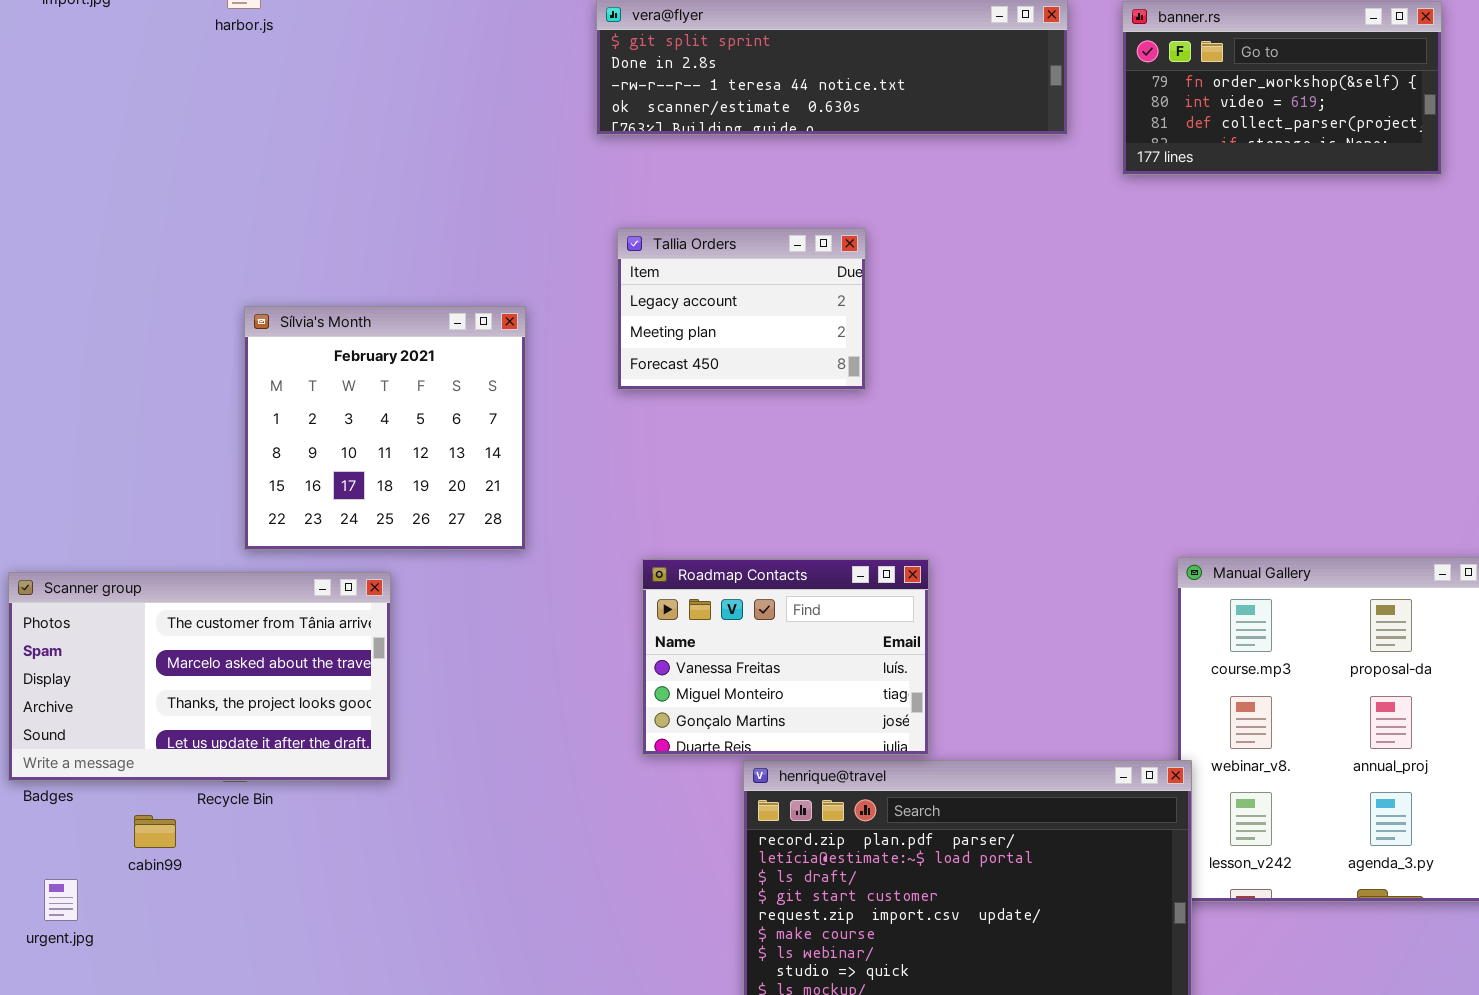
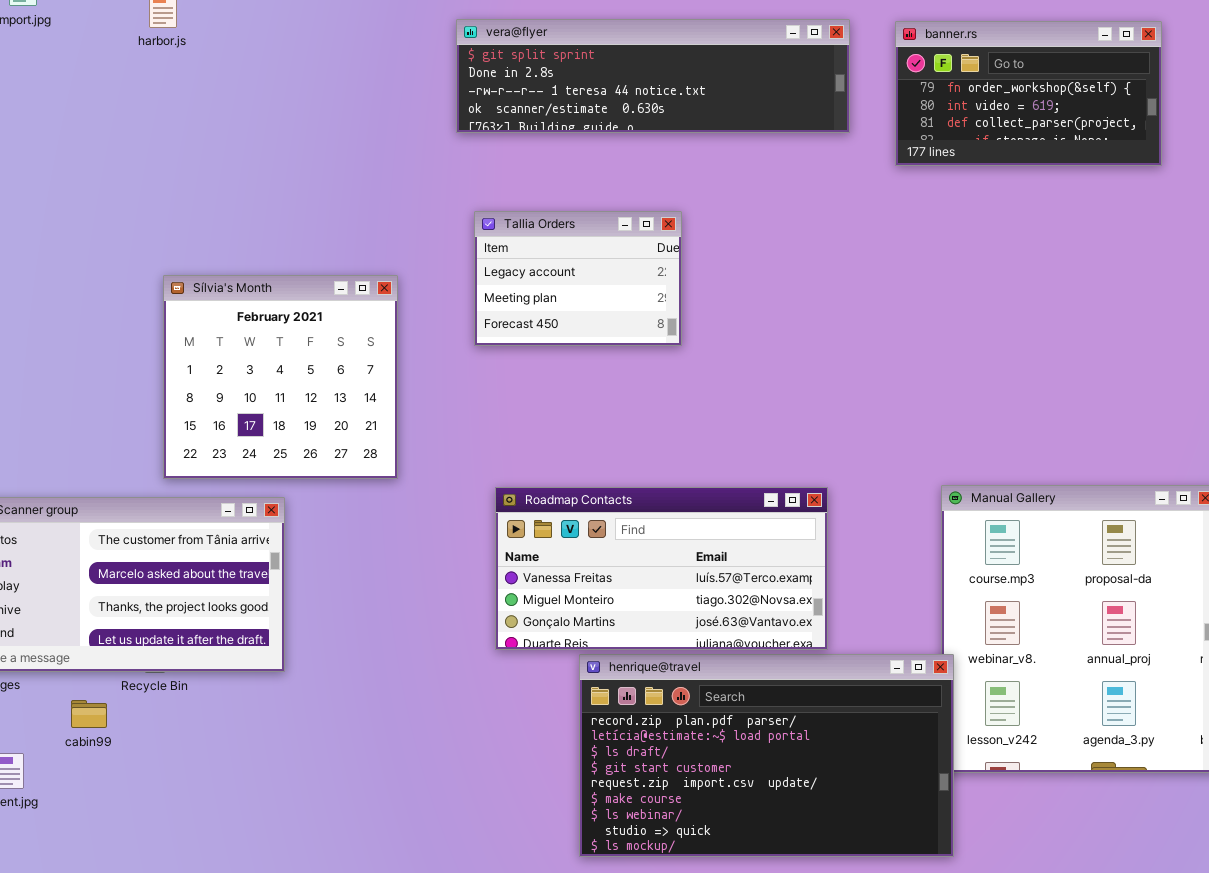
Roadmap Contacts: [642,559,929,755] -> [495,487,828,650], resized

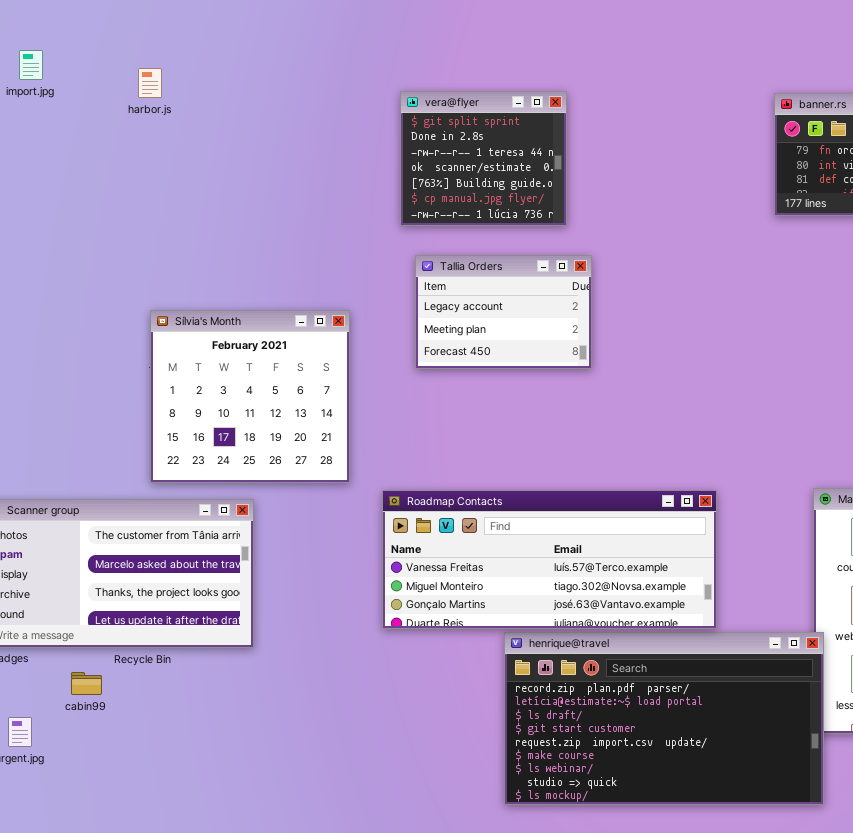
vera@flyer: [456,19,850,133] -> [400,91,567,226], resized
Roadmap Contacts: [495,487,828,650] -> [382,490,717,629], resized

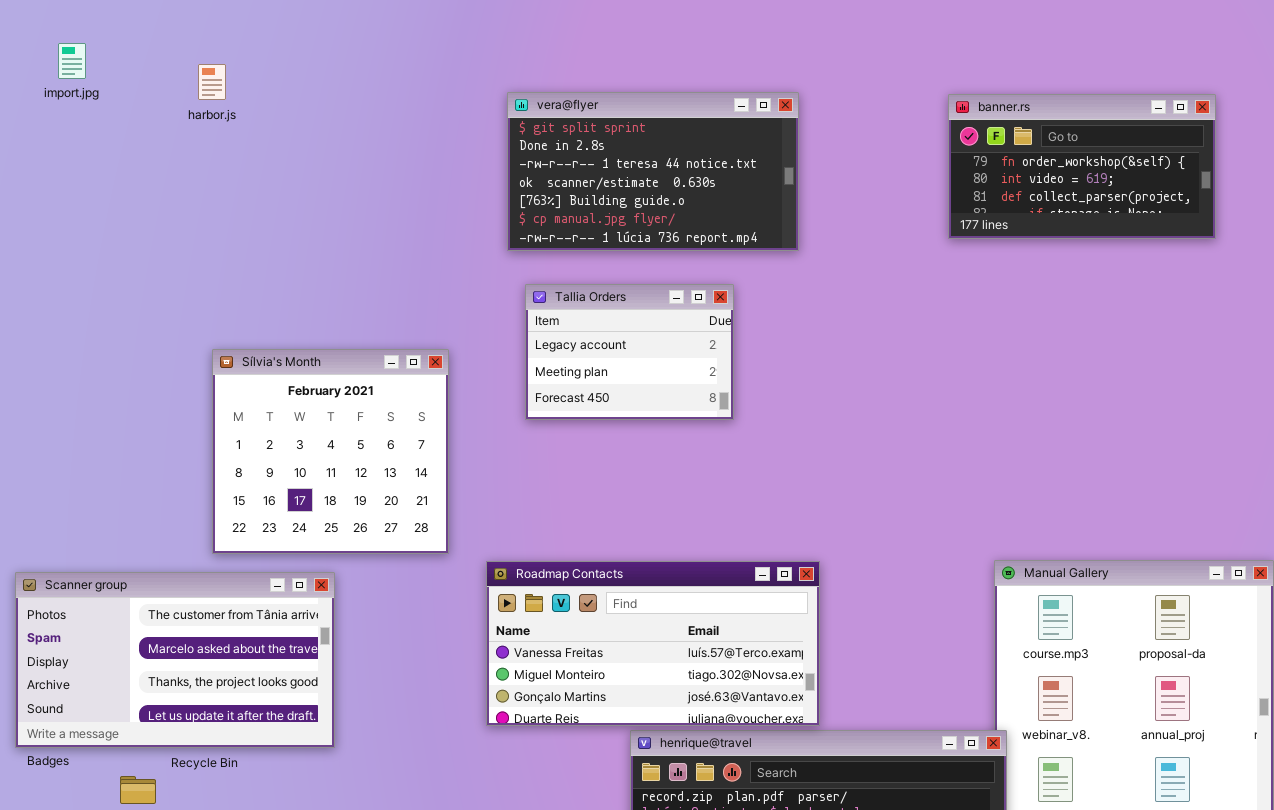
vera@flyer: [400,91,567,226] -> [507,92,799,251], resized
Roadmap Contacts: [382,490,717,629] -> [486,561,820,726], resized

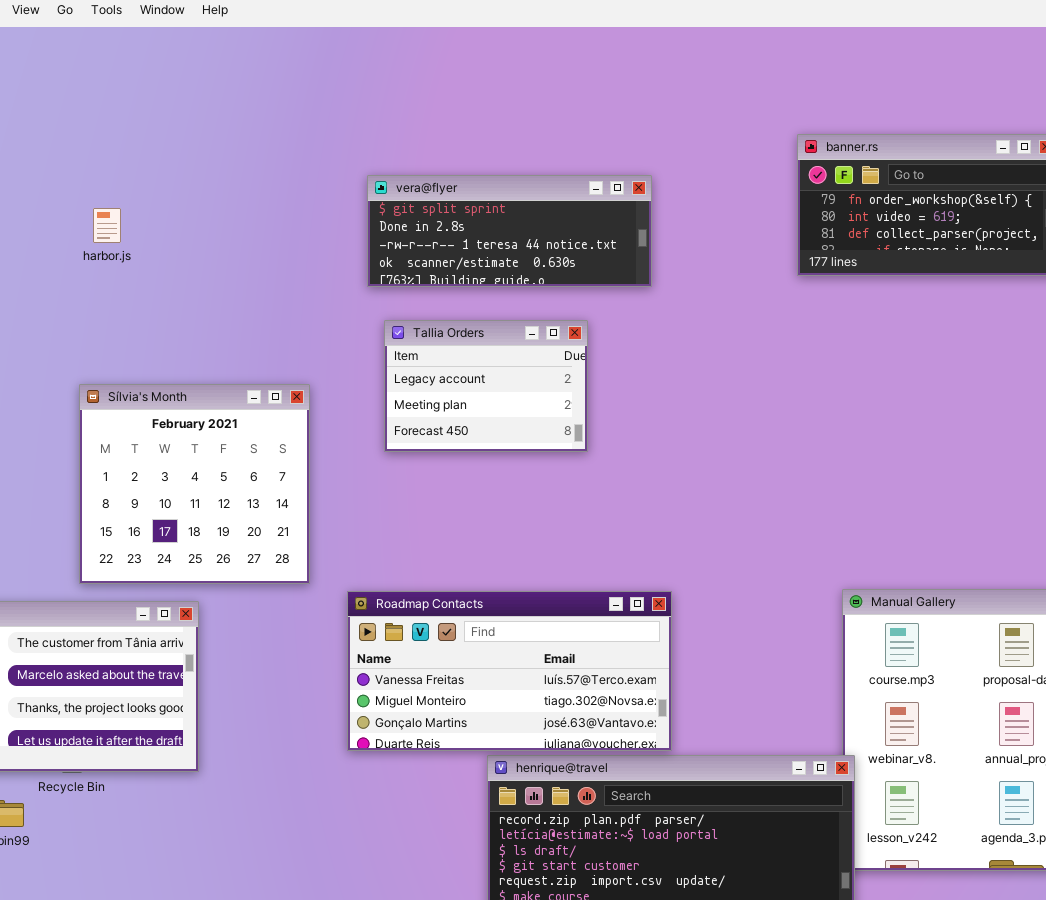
harbor.js: [198,64,226,100] -> [93,208,121,243], moved
vera@flyer: [507,92,799,251] -> [367,175,652,287], resized

